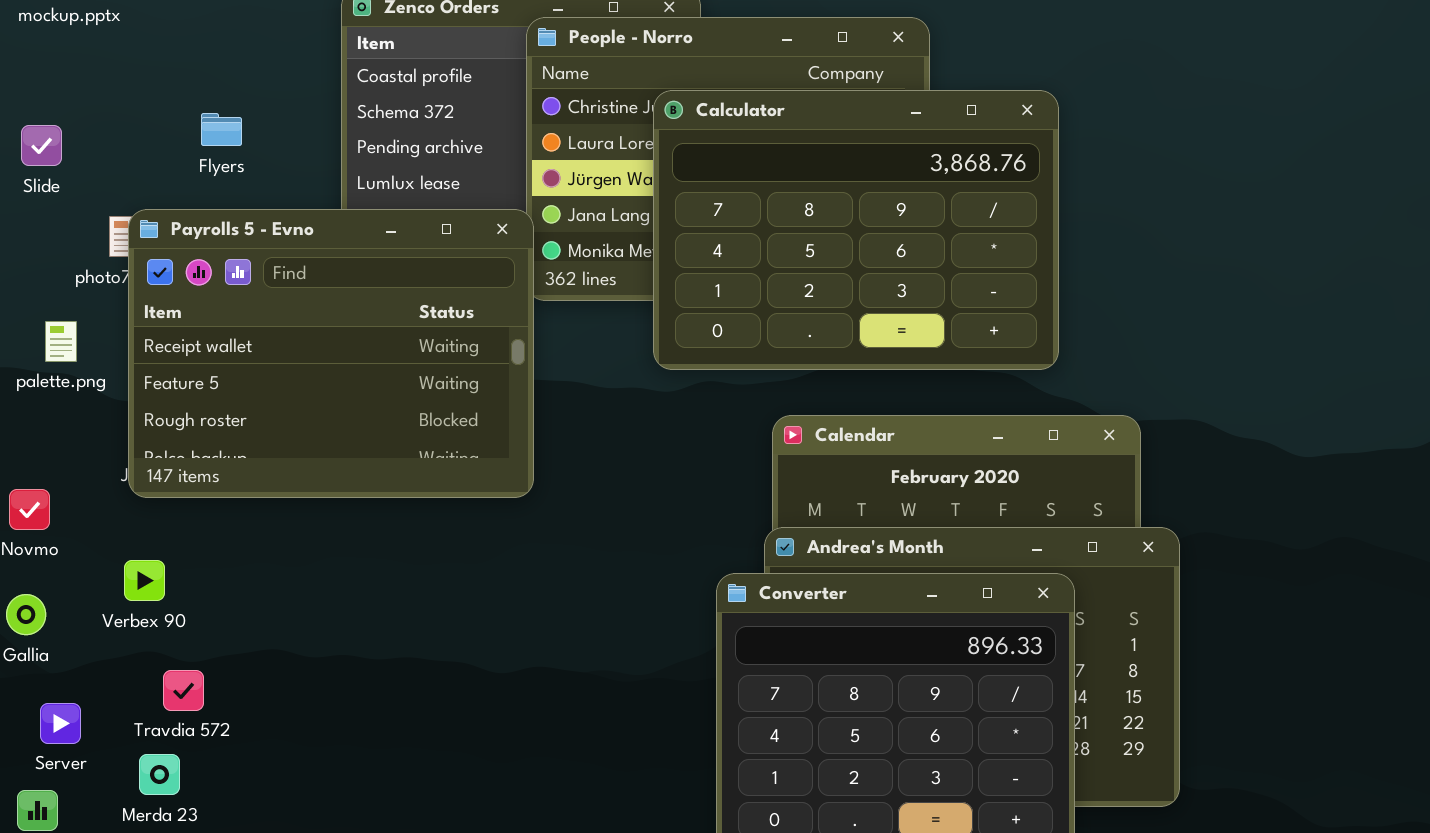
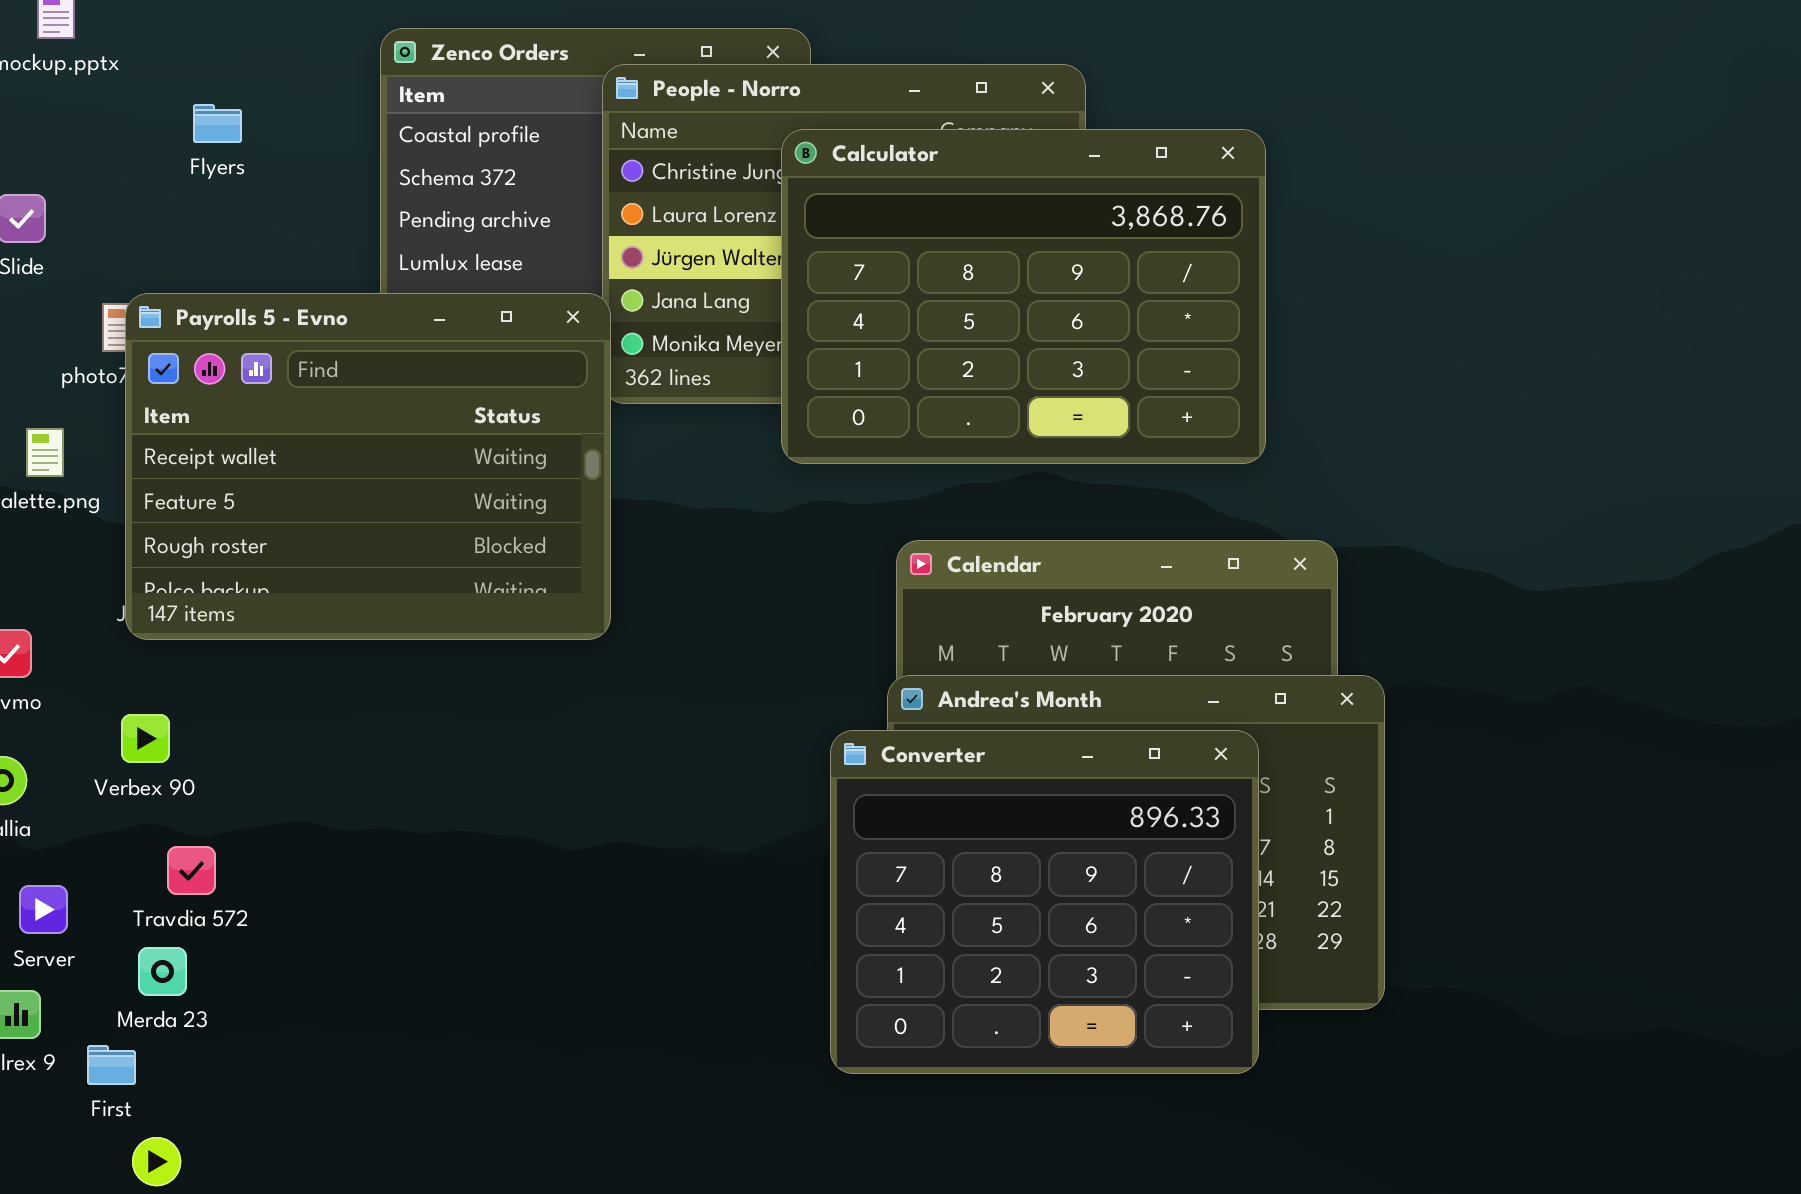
Calculator: [653,90,1059,370] -> [781,129,1266,464], moved
Flyers: [201,113,242,146] -> [193,104,242,143], moved

